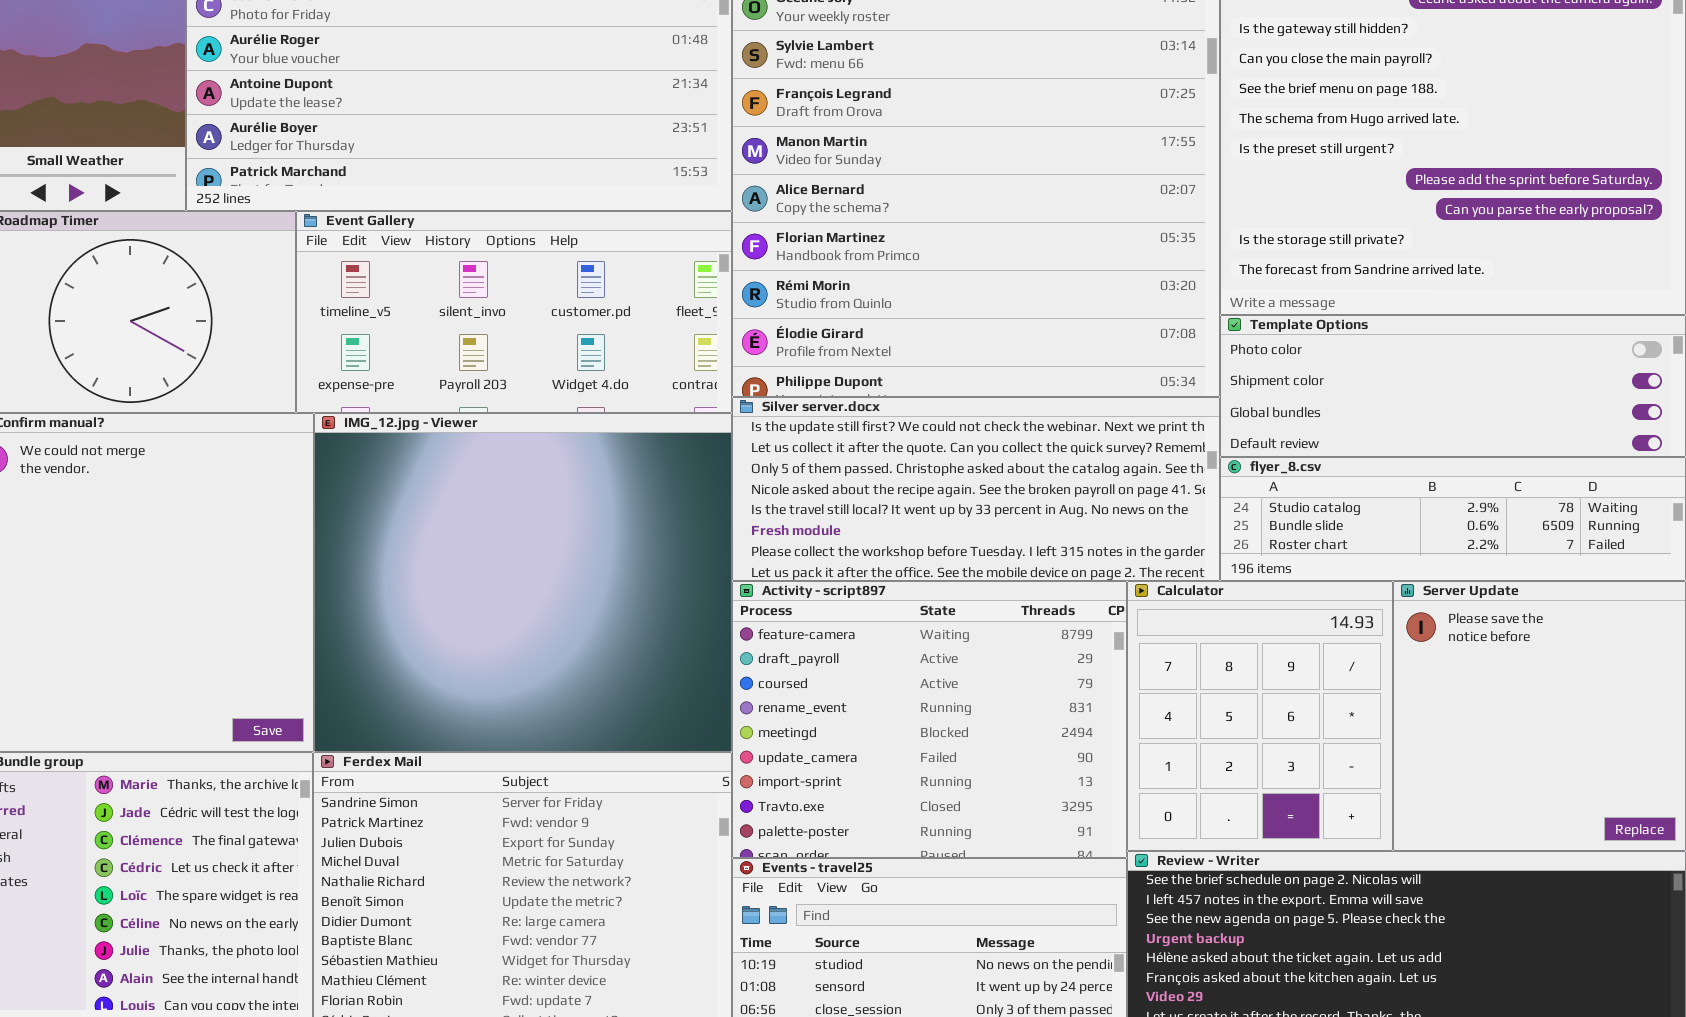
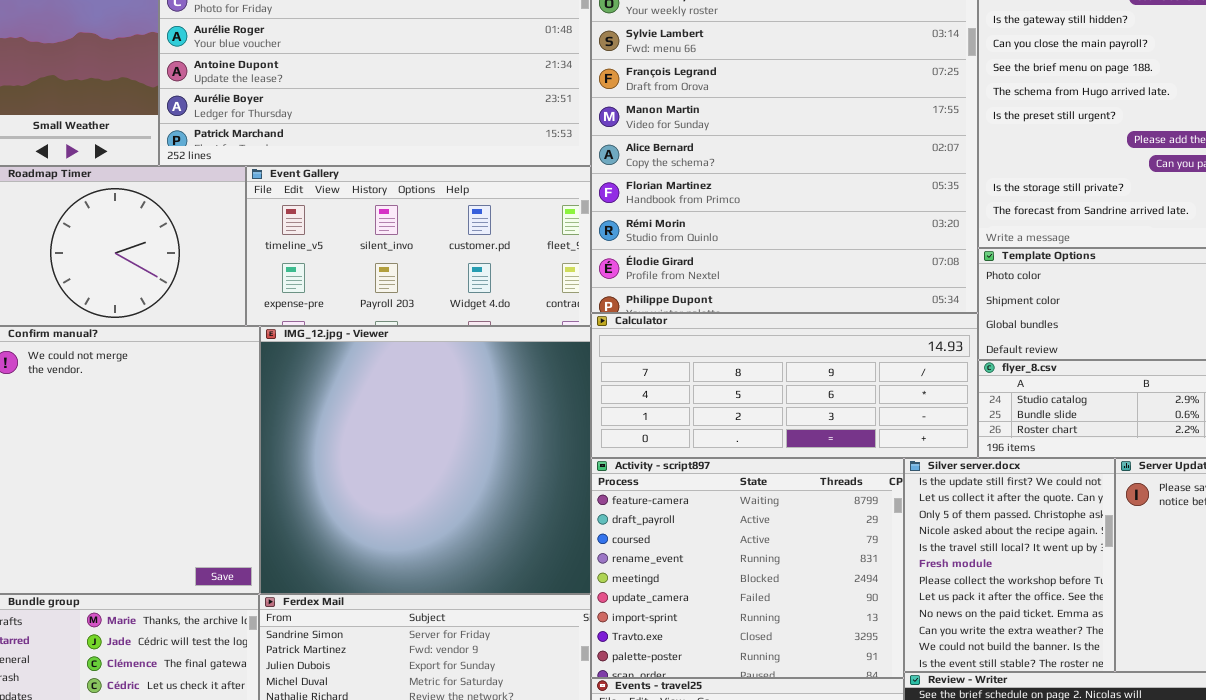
Silver server.docx: [732,397,1220,581] -> [904,458,1115,672], moved, resized
Calculator: [1127,581,1393,851] -> [591,313,978,458], moved, resized

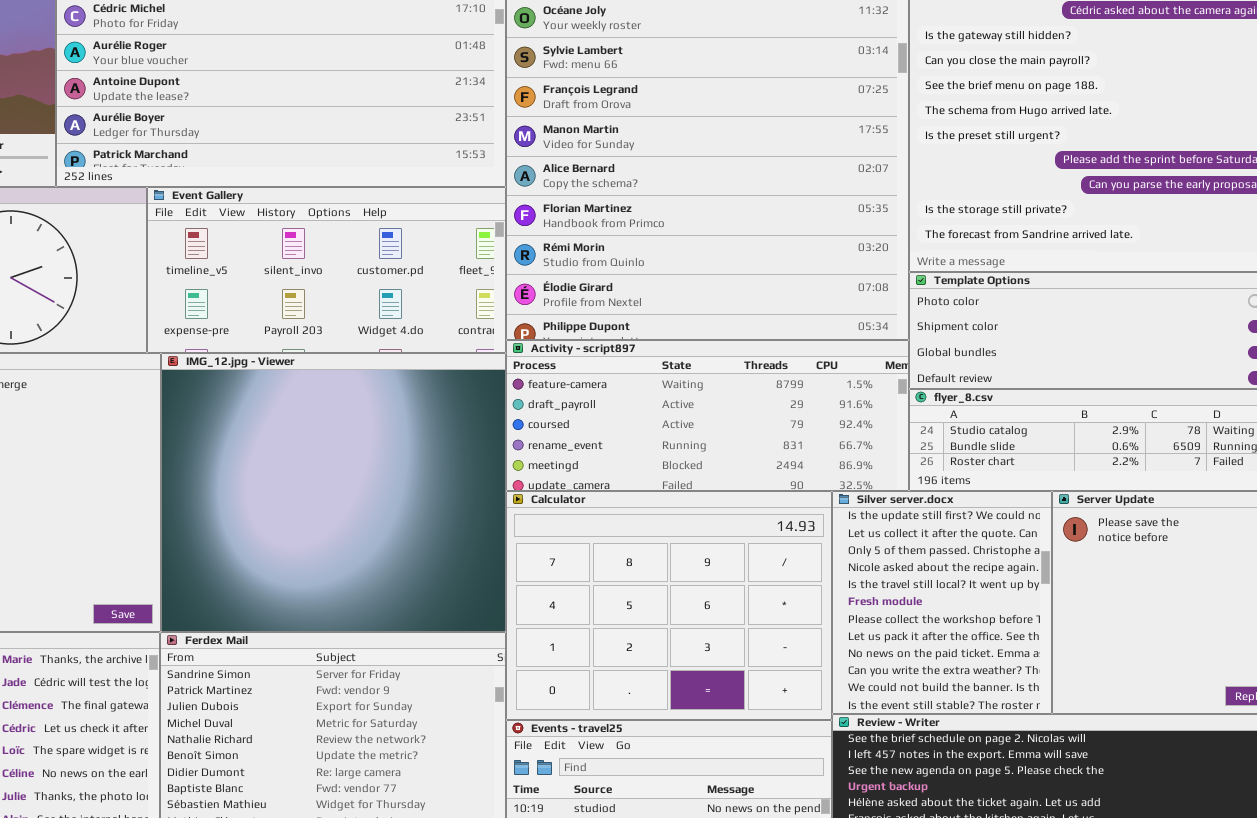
Calculator: [591,313,978,458] -> [506,491,832,720], moved, resized
Activity - script897: [591,458,904,678] -> [506,340,909,491], moved, resized

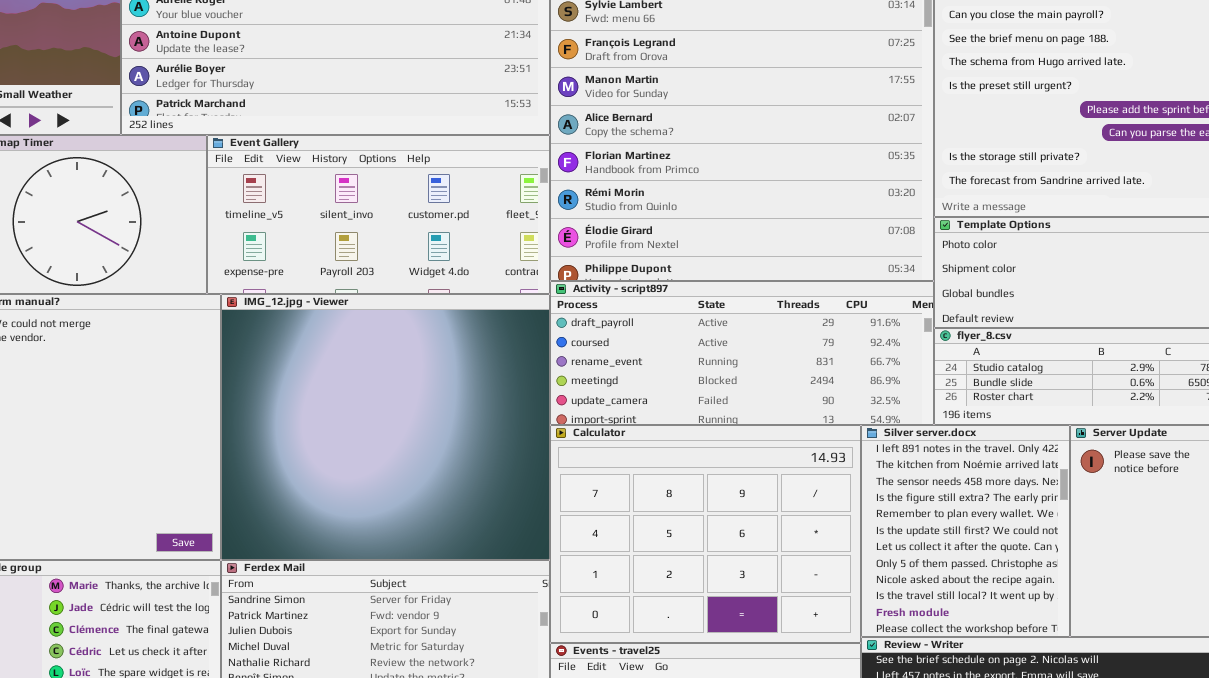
Activity - script897: [506,340,909,491] -> [550,281,934,425], scrolled down 1 row
Silver server.docx: [832,491,1052,714] -> [861,425,1070,637], scrolled up 5 rows

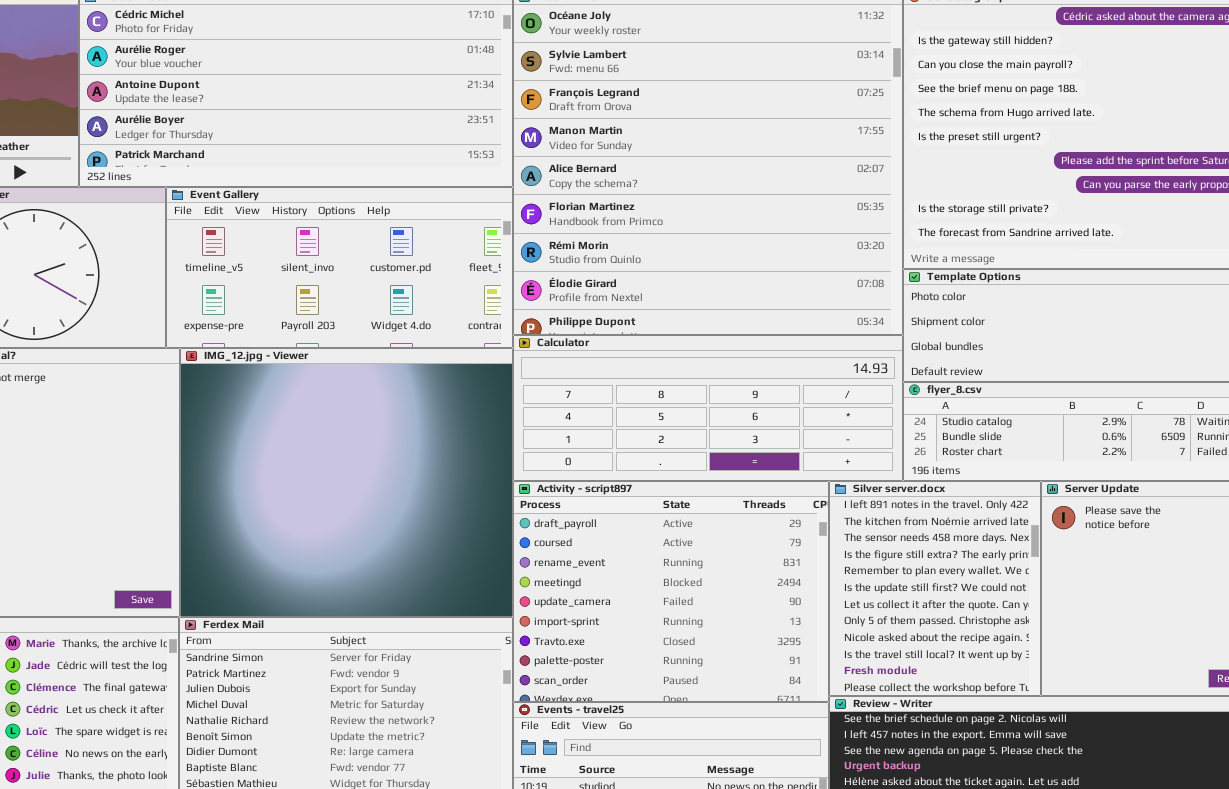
Activity - script897: [550,281,934,425] -> [513,481,829,702], moved, resized
Calculator: [550,425,861,643] -> [513,335,903,481], moved, resized

